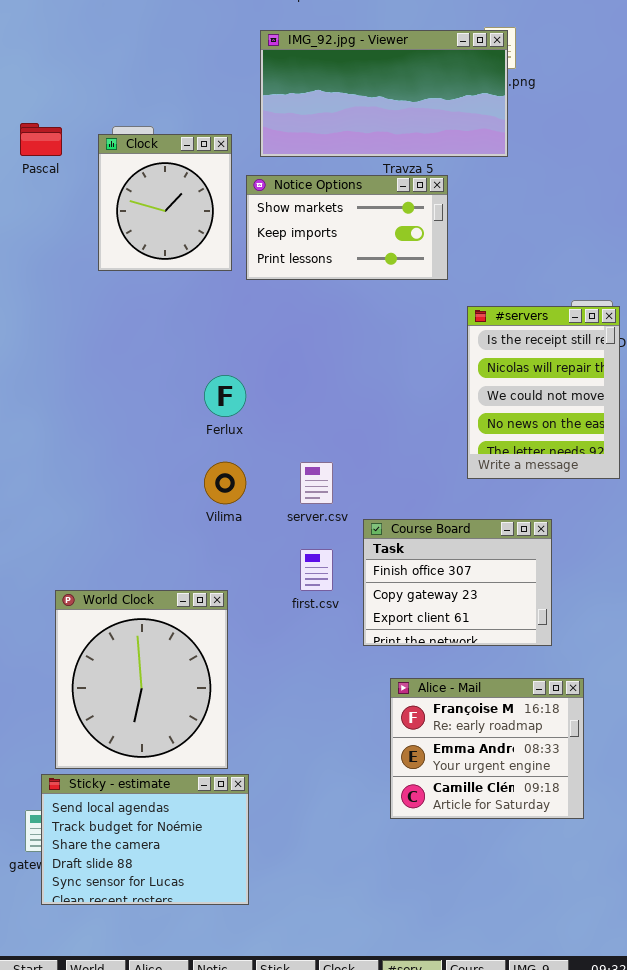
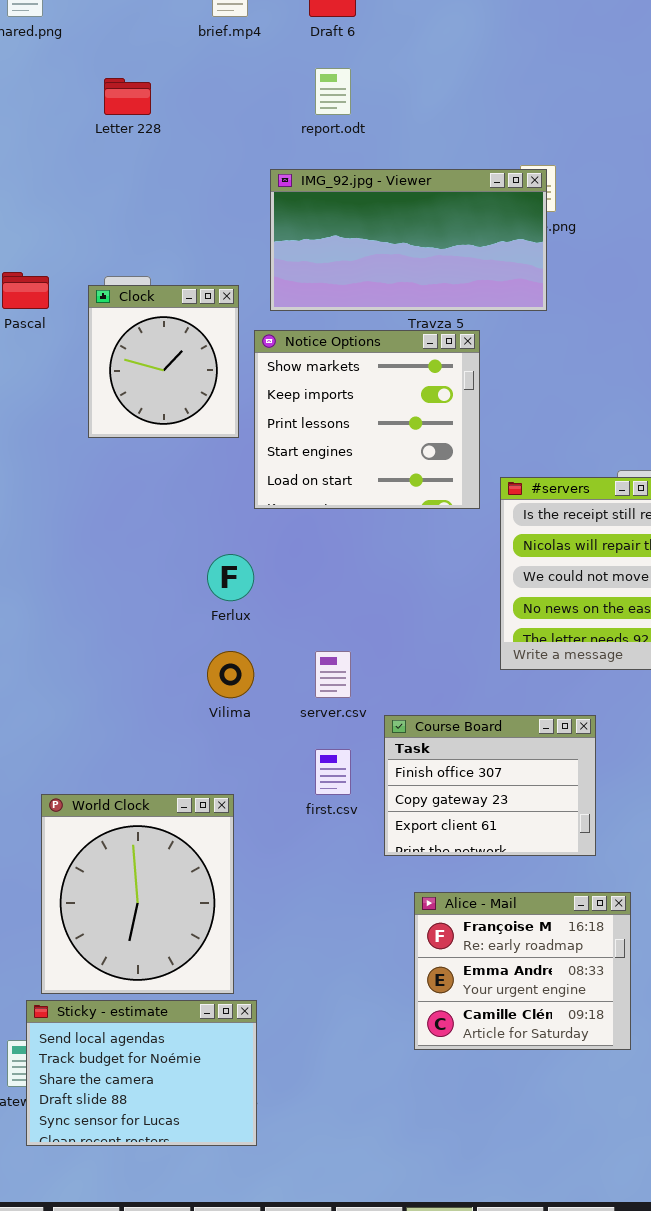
Notice Options: [246,175,448,280] -> [254,330,480,509], resized

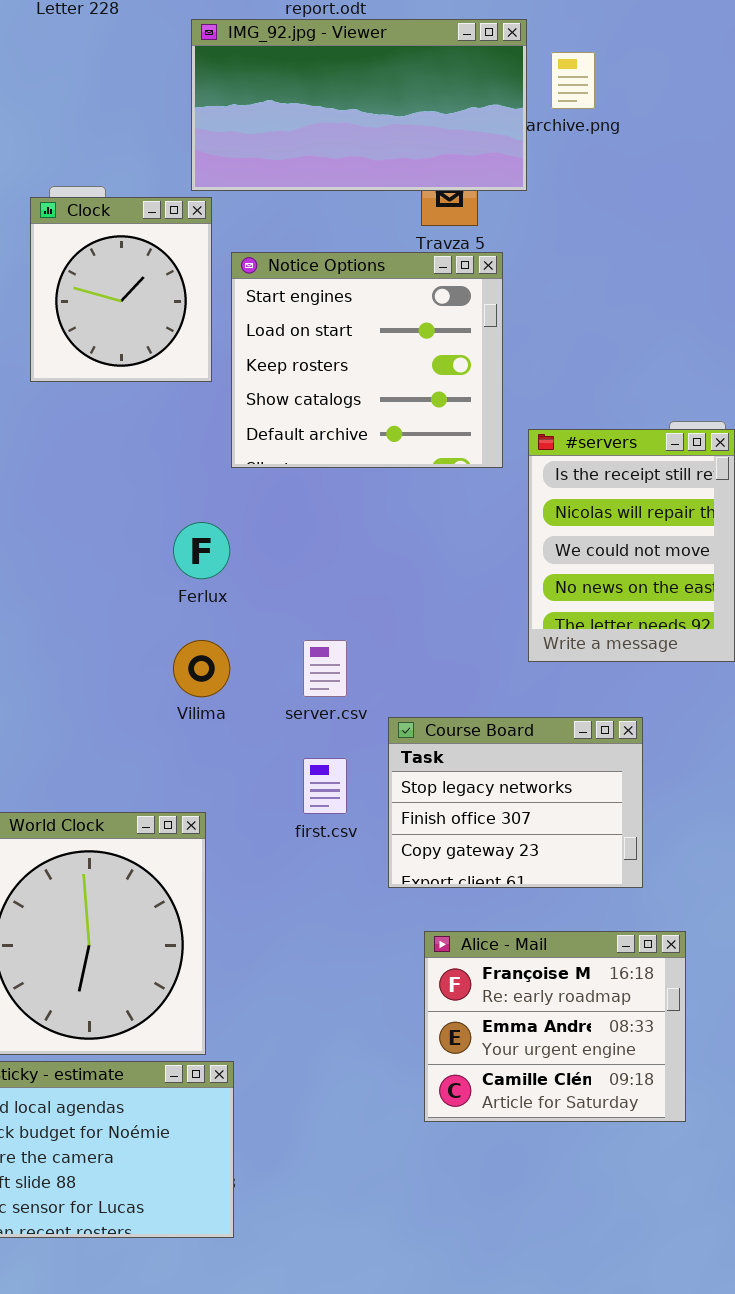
IMG_92.jpg - Viewer: [270,169,547,311] -> [191,19,527,191], moved
Notice Options: [254,330,480,509] -> [231,252,503,468], scrolled down 3 rows
Course Board: [384,715,596,856] -> [388,717,643,888], scrolled up 1 row

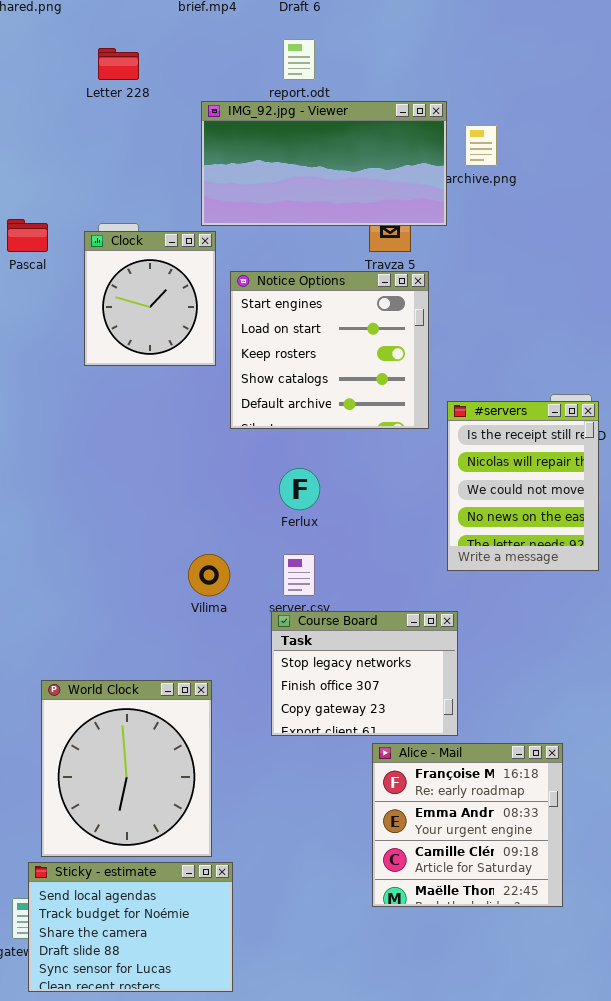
Ferlux: [173,522,230,579] -> [279,468,320,510], moved
Course Board: [388,717,643,888] -> [271,611,458,736], moved
Alice - Mail: [424,931,686,1122] -> [372,743,563,907], resized

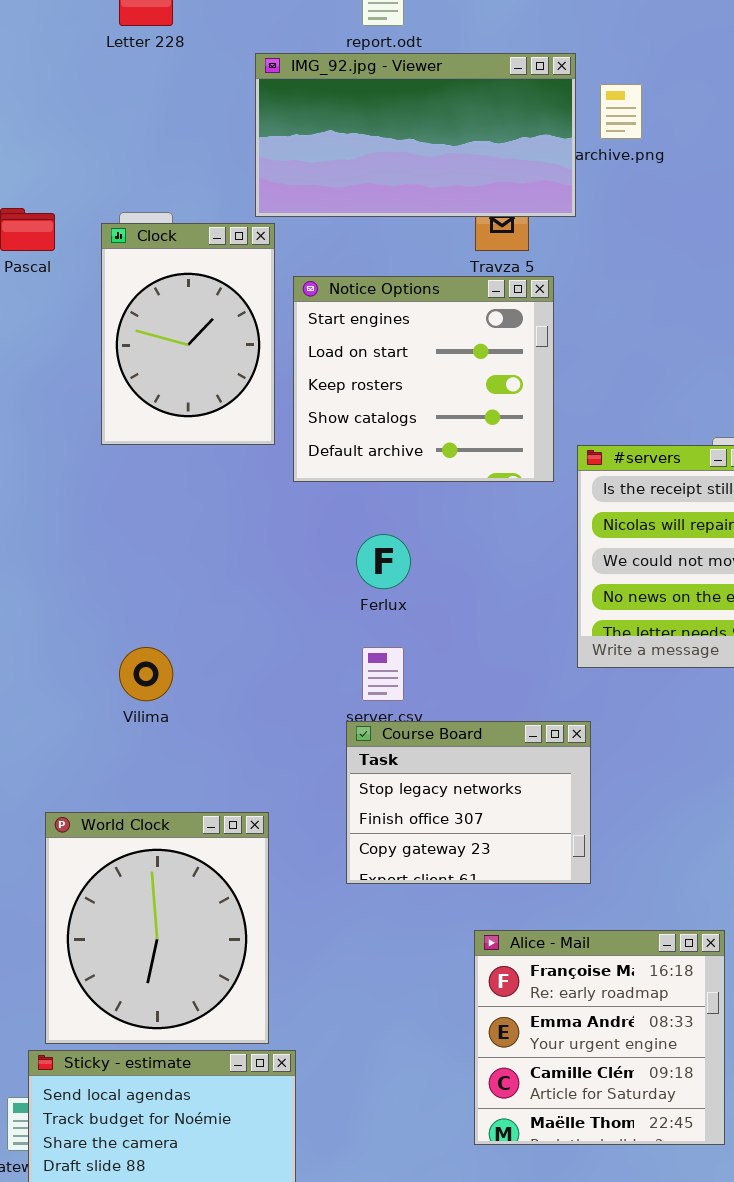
Clock: [84,231,216,366] -> [101,223,275,445], resized
Vilima: [188,554,230,596] -> [119,647,173,701], moved
Alice - Mail: [372,743,563,907] -> [474,930,725,1145], moved

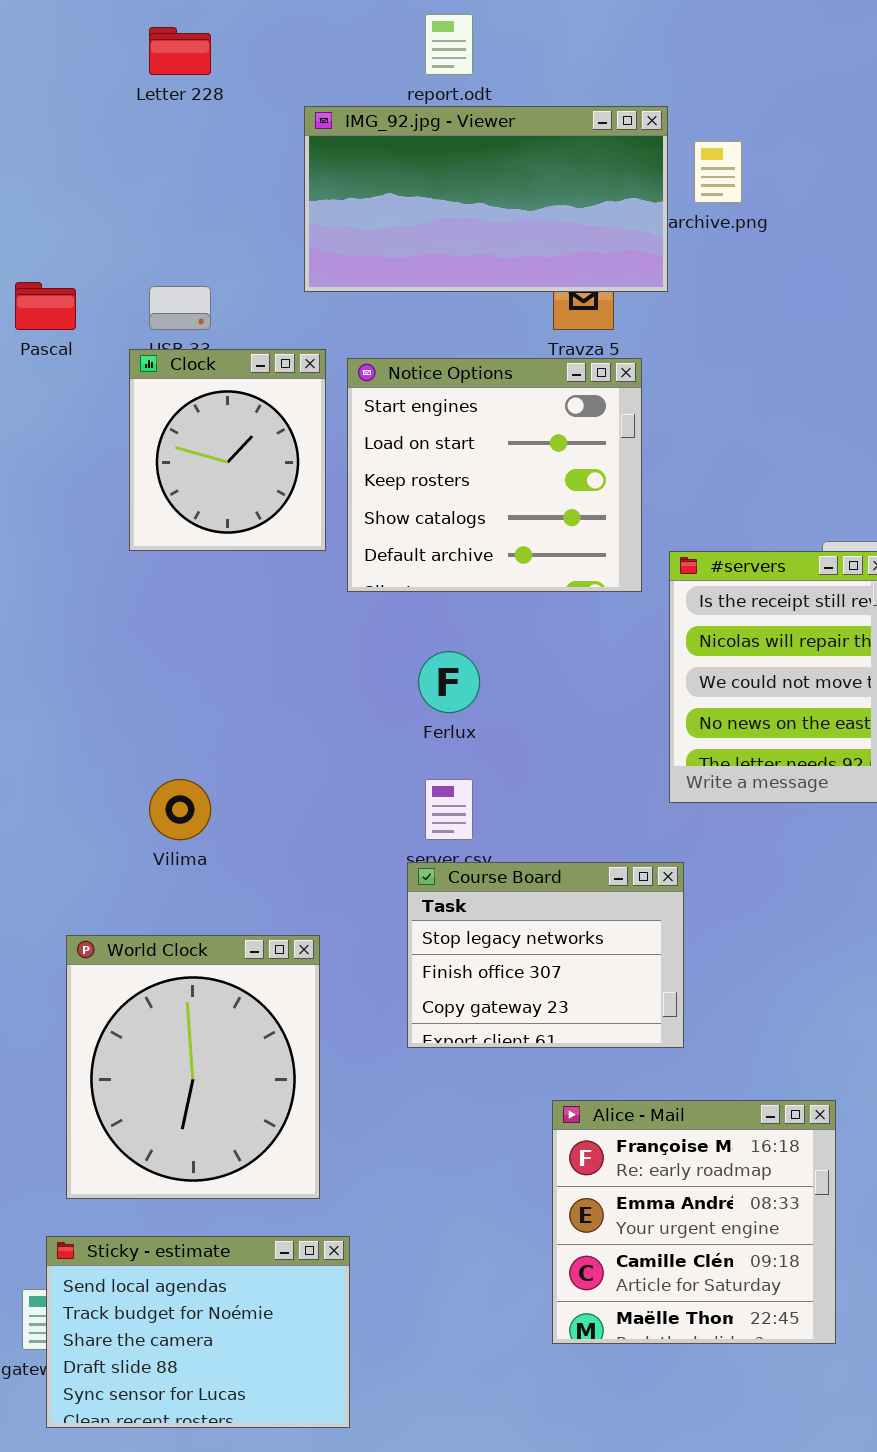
Clock: [101,223,275,445] -> [129,349,326,551], resized
World Clock: [45,812,269,1044] -> [66,935,320,1199], moved

